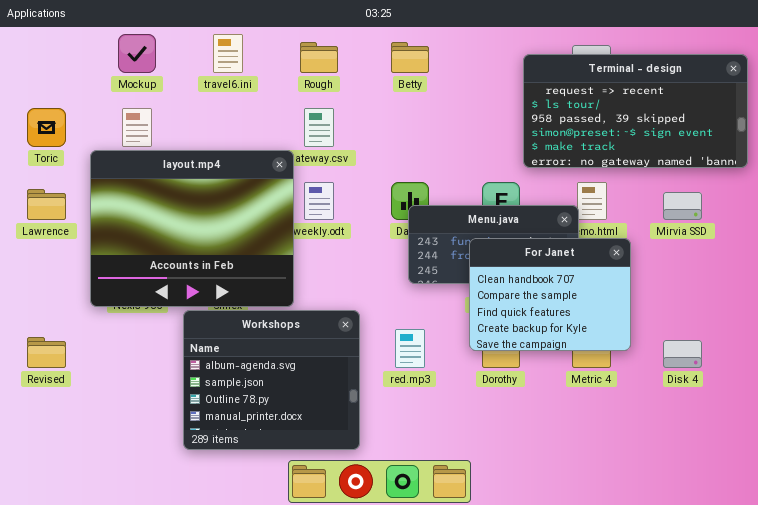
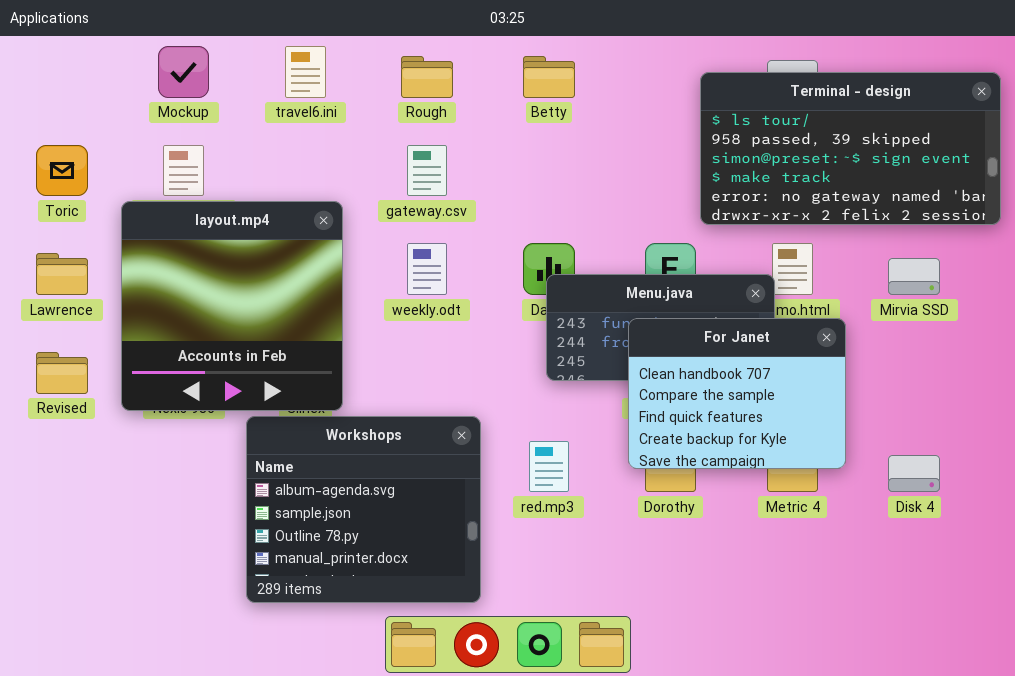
Terminal - design: [523,54,748,168] -> [700,72,1001,225], scrolled down 1 row
layout.mp4: [90,150,294,307] -> [121,201,343,411], resized
Revised: [27,337,66,368] -> [36,352,88,394], moved

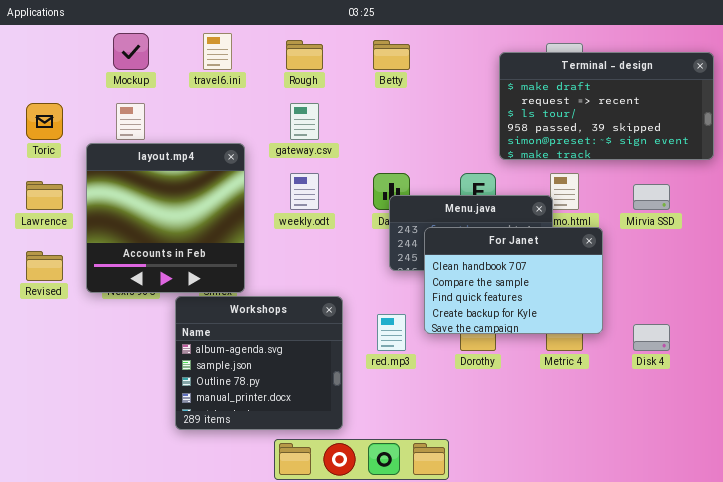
Terminal - design: [700,72,1001,225] -> [499,52,714,160], scrolled up 2 rows
For Janet: [628,318,846,469] -> [424,227,603,334], resized

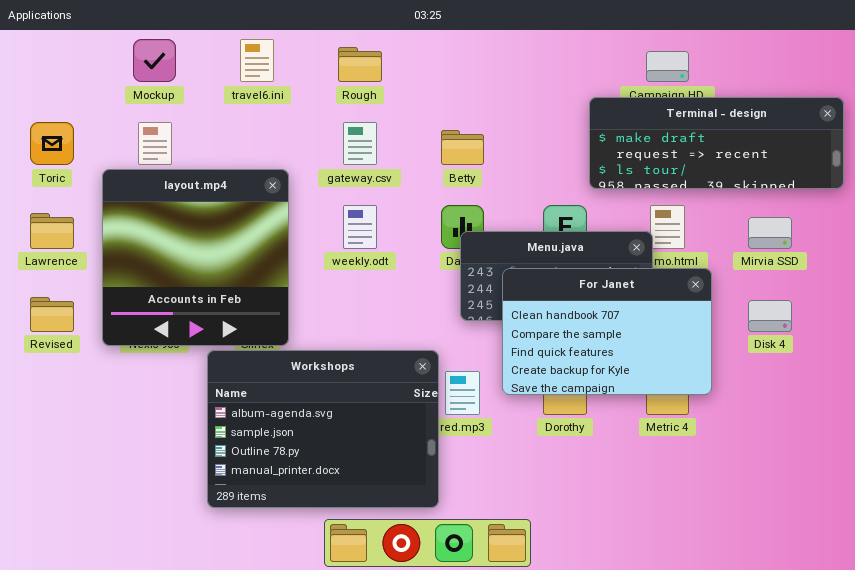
Betty: [373,40,410,70] -> [441,130,484,165], moved
Terminal - design: [499,52,714,160] -> [589,97,844,189], resized
Workshops: [175,296,343,430] -> [207,350,439,508], resized
Disk 4: [633,324,670,351] -> [748,300,792,332], moved

